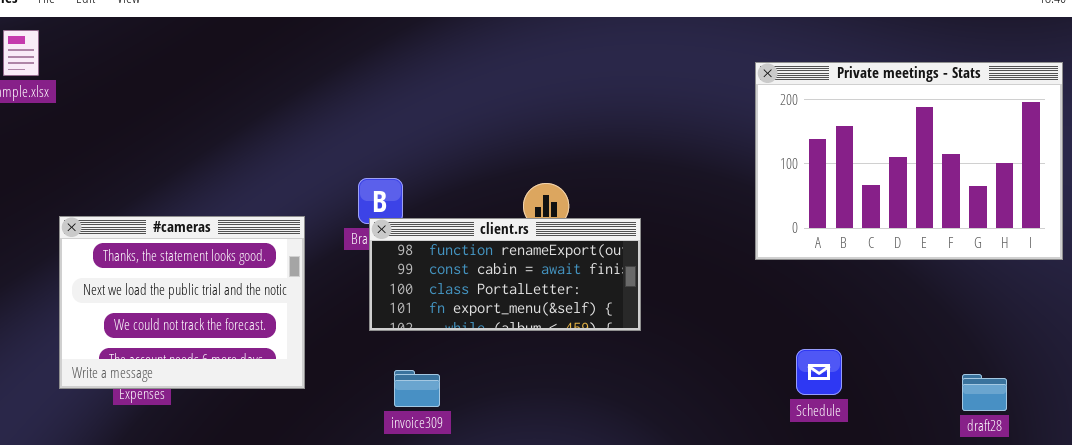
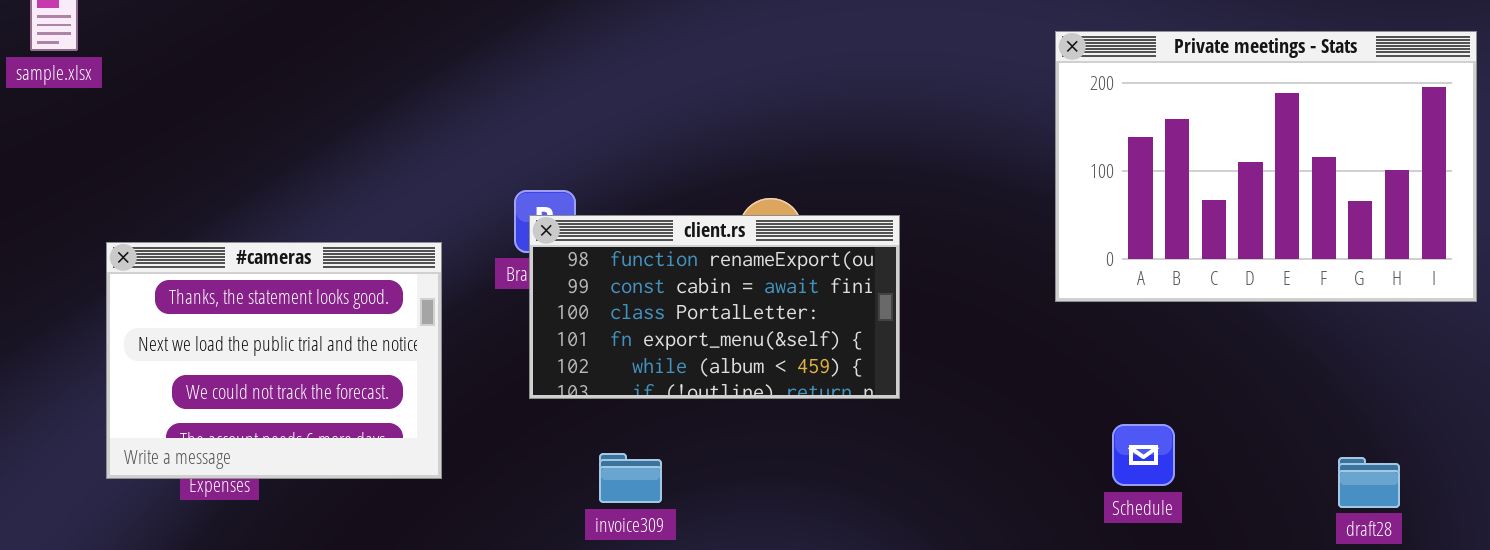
client.rs: [369,218,641,331] -> [529,215,900,399], resized
invoice309: [394,370,440,407] -> [599,453,662,503], moved

